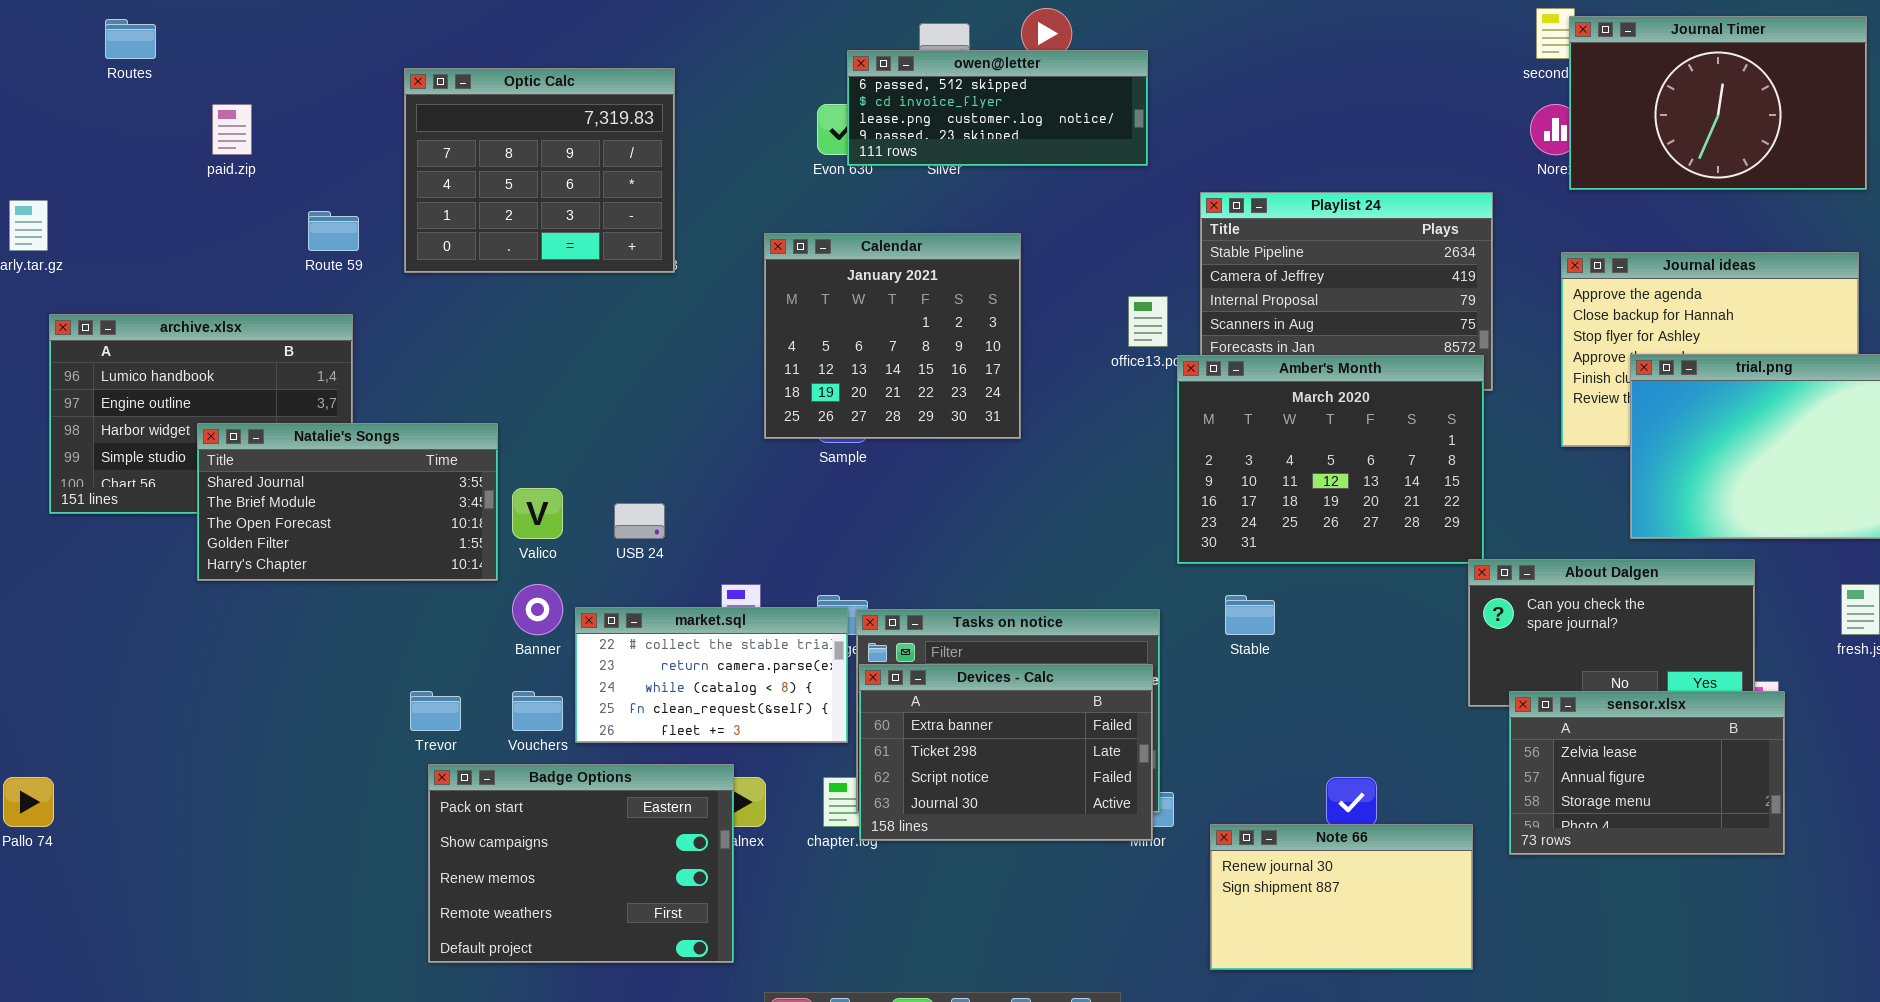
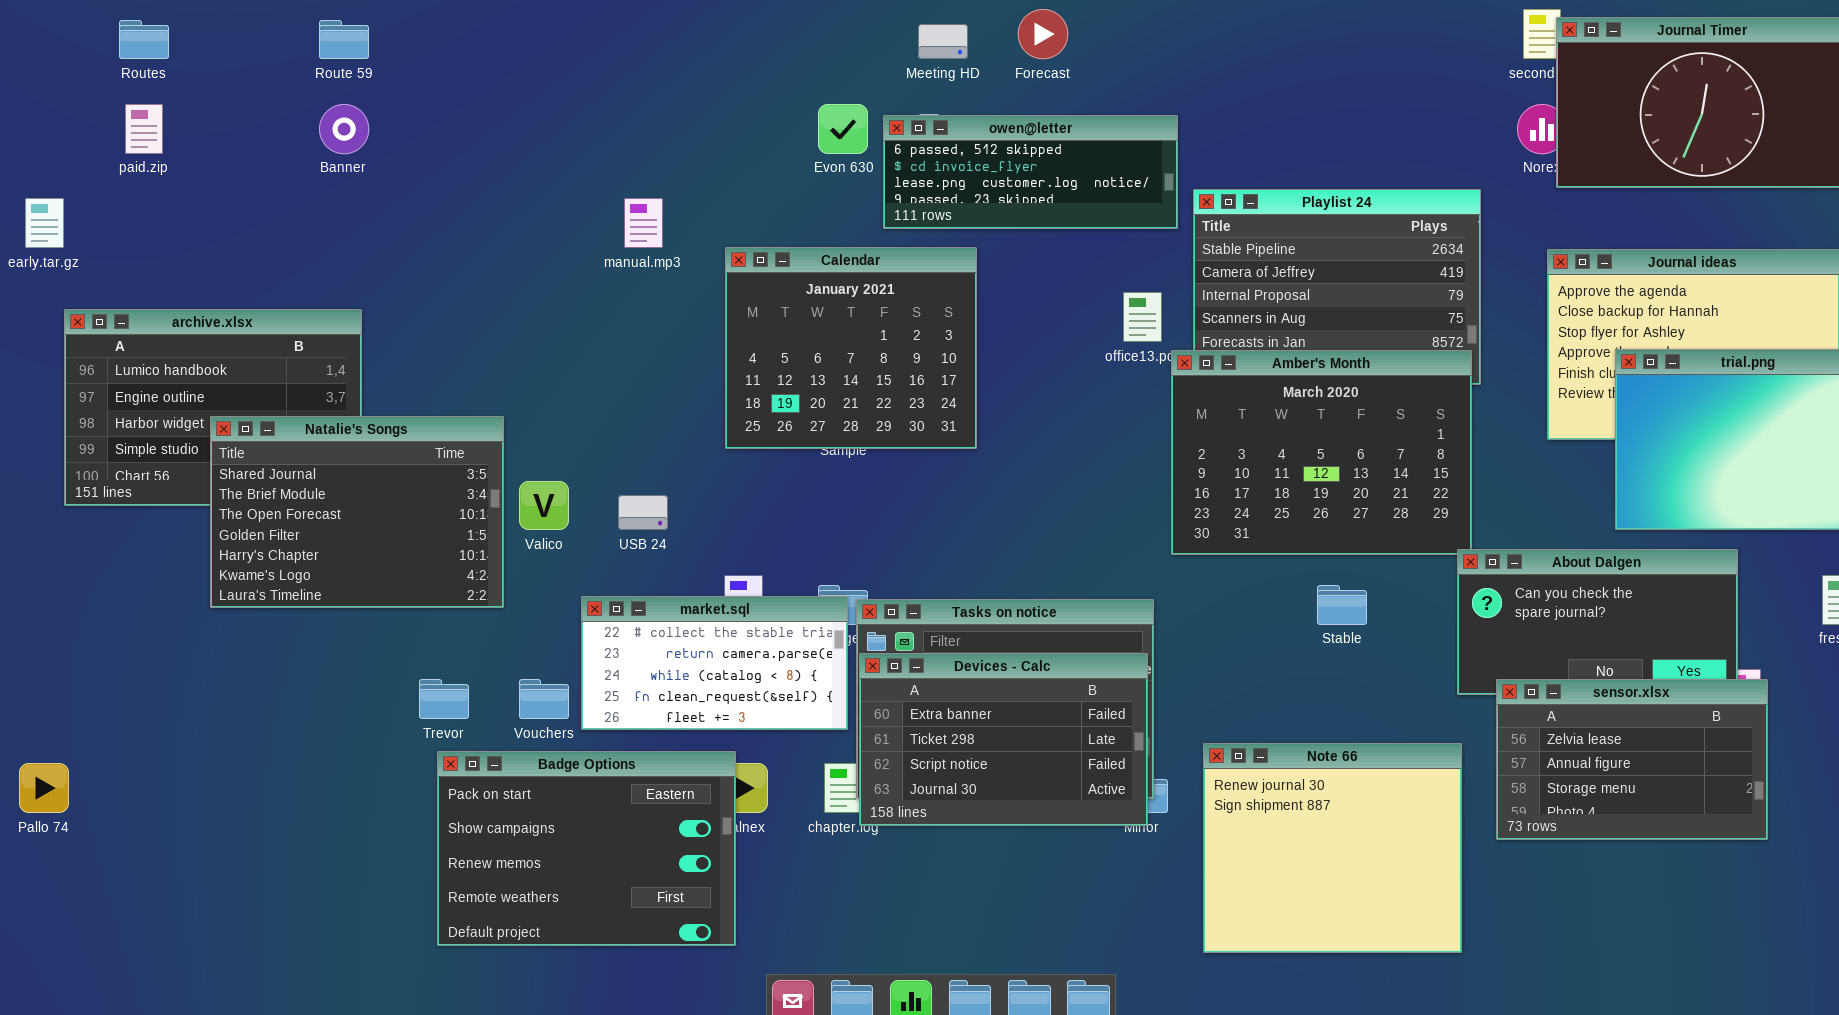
owen@letter: [847,50,1148,166] -> [883,115,1178,229], moved
Optic Calc: [404,68,675,273] -> none, closed
paid.zip: [212,104,252,155] -> [125,104,163,154], moved
Route 59: [308,211,359,251] -> [319,20,369,59], moved
Calendar: [764,233,1021,439] -> [725,247,977,449], moved
Natalie's Songs: [197,423,498,581] -> [210,416,504,608], resized
Banner: [512,584,563,635] -> [319,104,369,154], moved
Stable: [1225,595,1275,635] -> [1317,585,1367,625], moved
Note 66: [1210,824,1473,970] -> [1203,743,1462,953], resized

